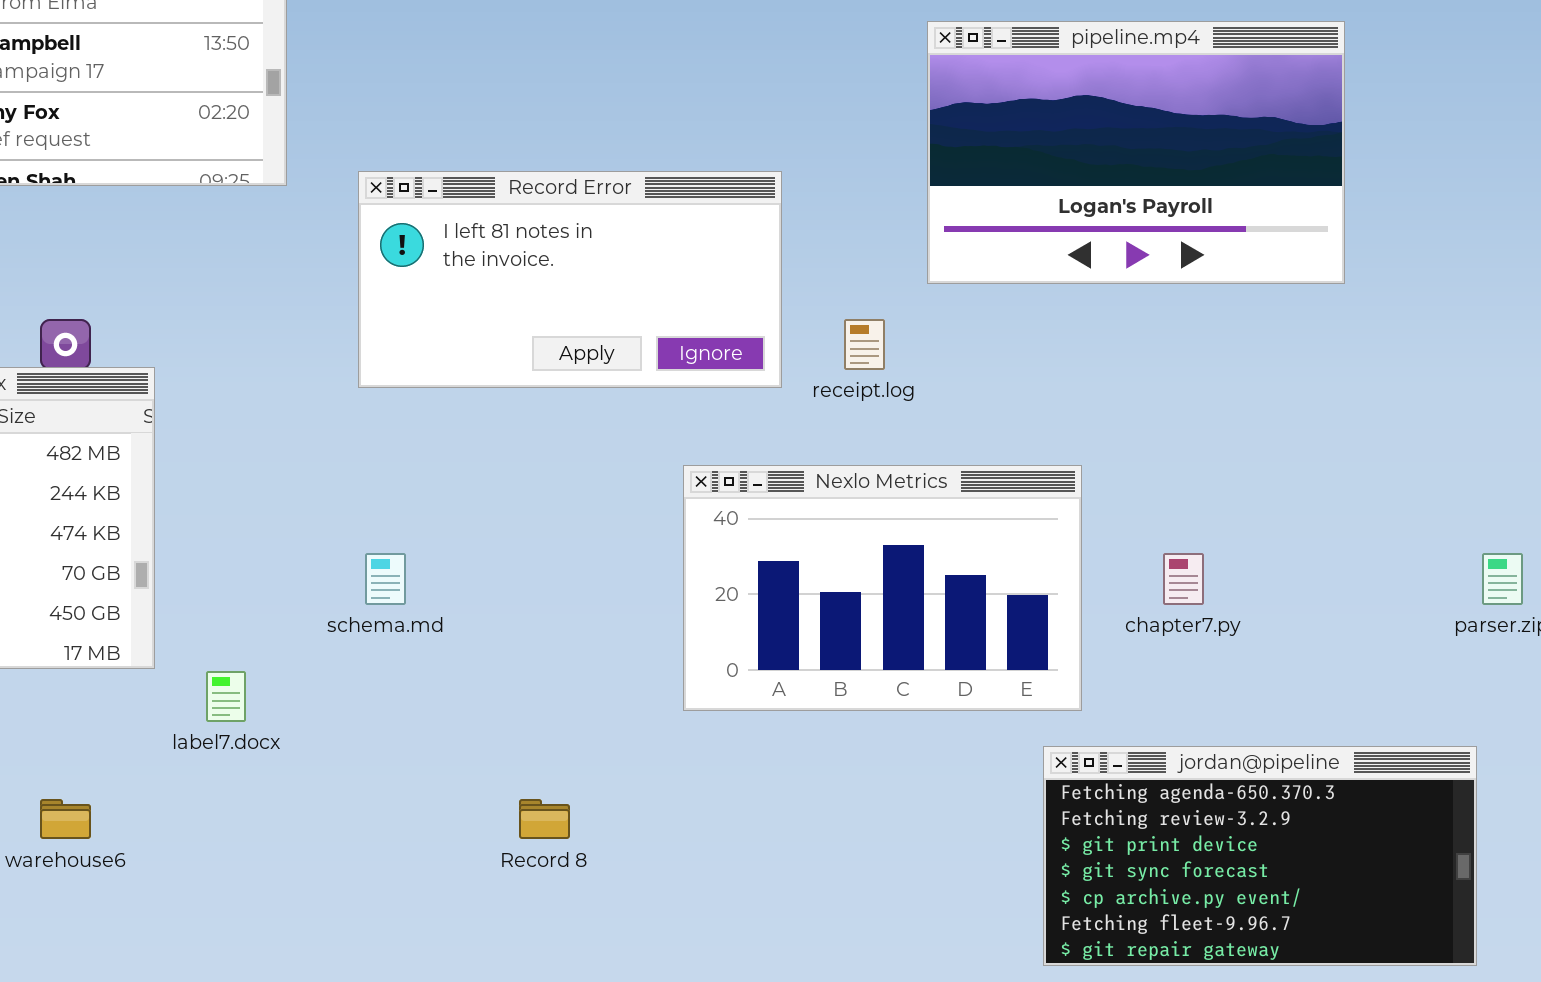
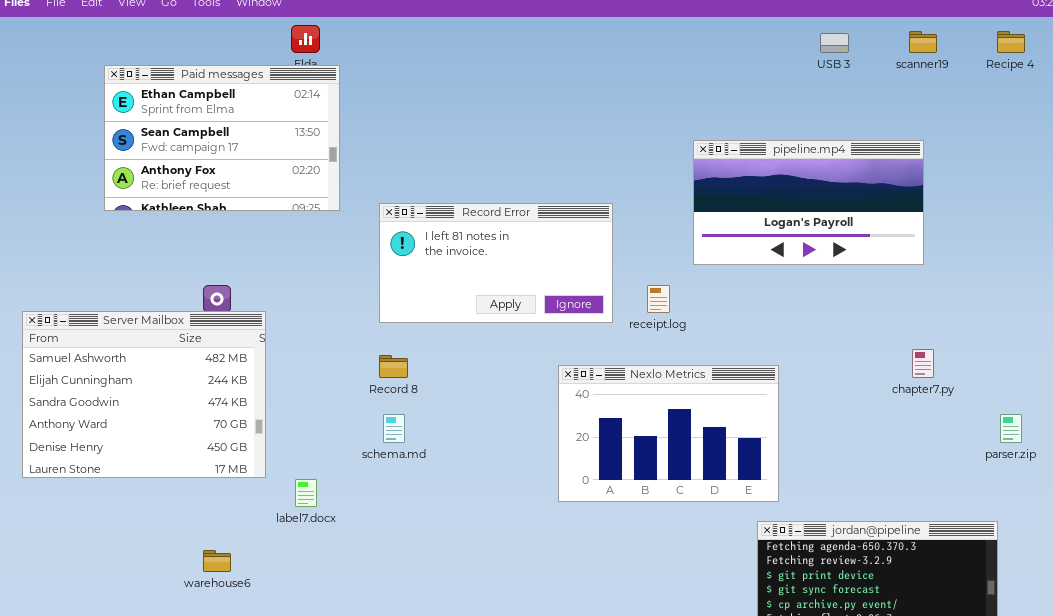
pipeline.mp4: [927,21,1345,284] -> [693,140,924,265], resized
chapter7.py: [1163,553,1204,605] -> [912,349,934,378], moved
Record 8: [519,799,570,839] -> [379,355,408,378], moved

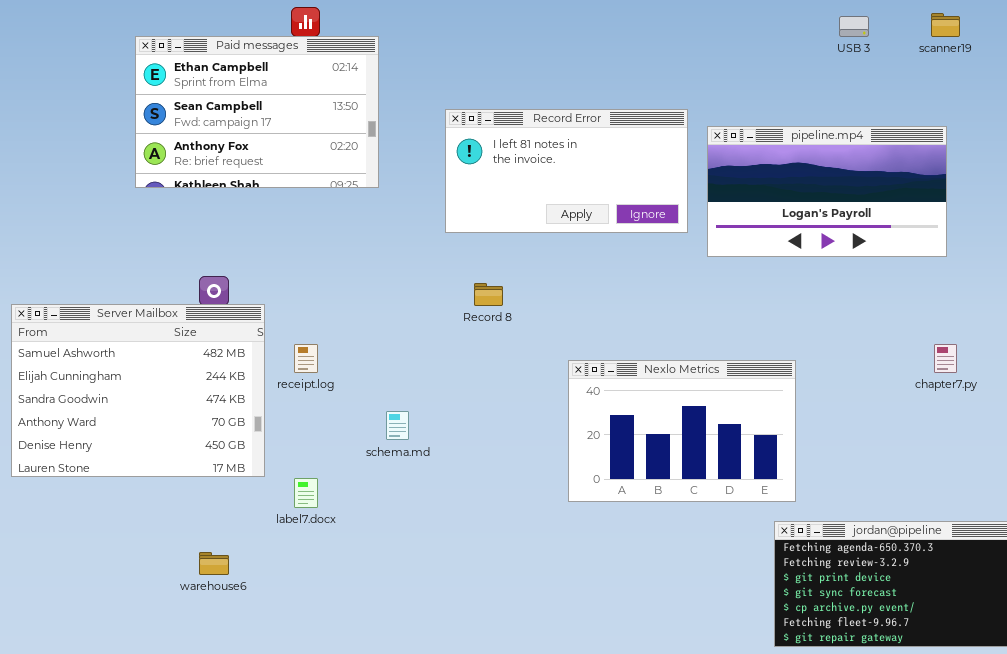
Paid messages: [104,65,340,211] -> [135,36,379,188], moved
Record Error: [379,203,613,323] -> [445,109,688,233], moved
receipt.log: [647,285,670,313] -> [294,344,318,373], moved
Record 8: [379,355,408,378] -> [474,283,503,306], moved

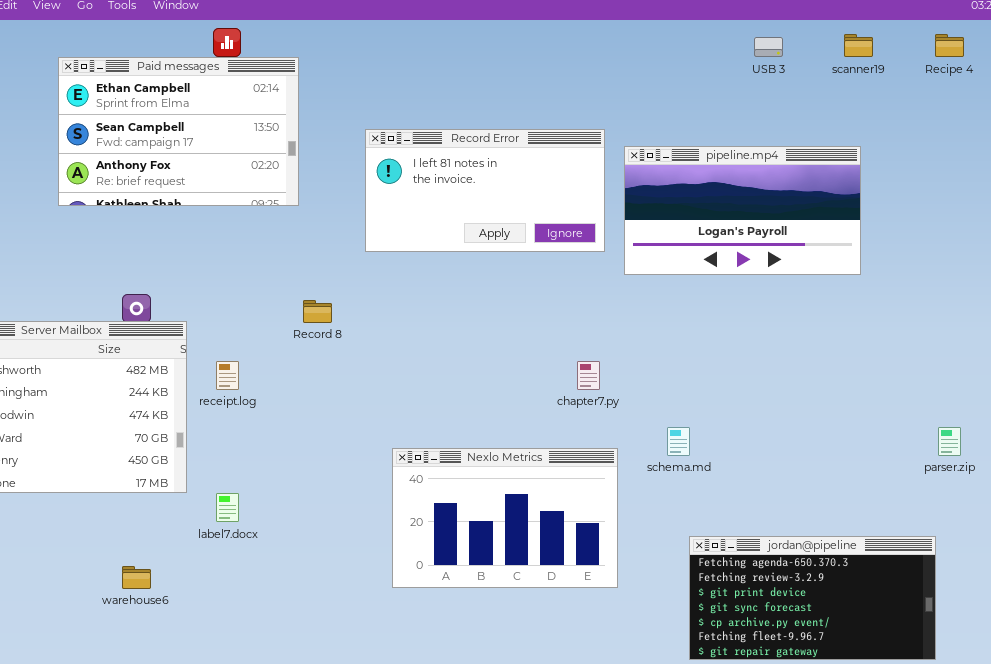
Record 8: [474,283,503,306] -> [303,300,332,323], moved
chapter7.py: [934,344,957,373] -> [577,361,600,390], moved
Nexlo Metrics: [568,360,796,502] -> [392,448,618,588], moved
schema.md: [386,411,409,440] -> [667,427,690,456], moved

